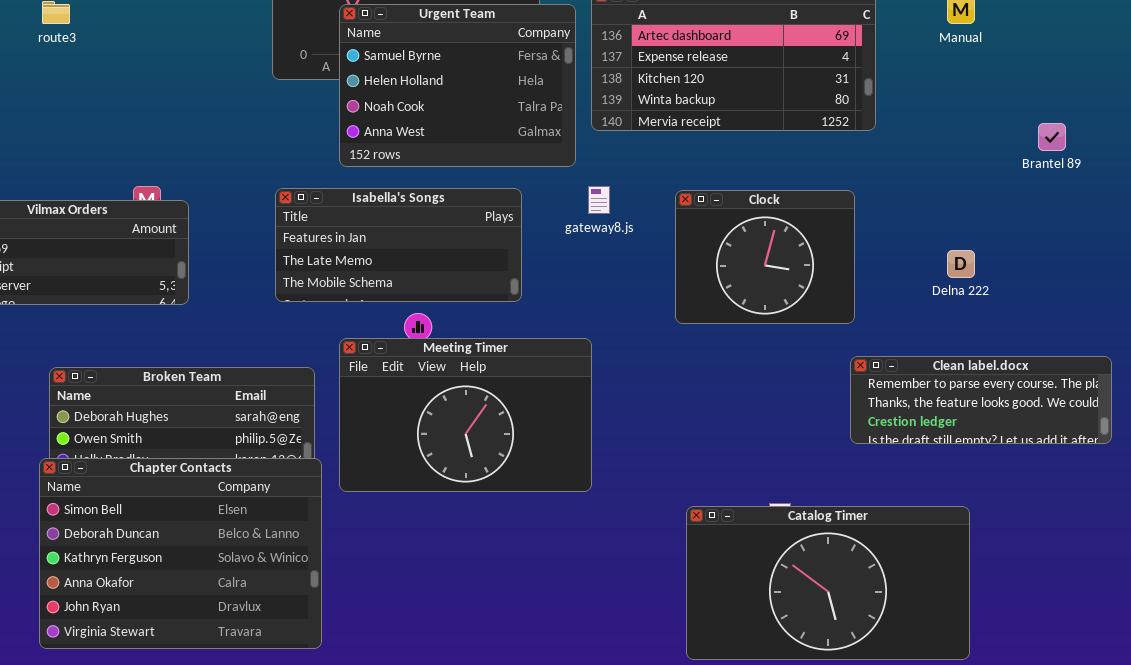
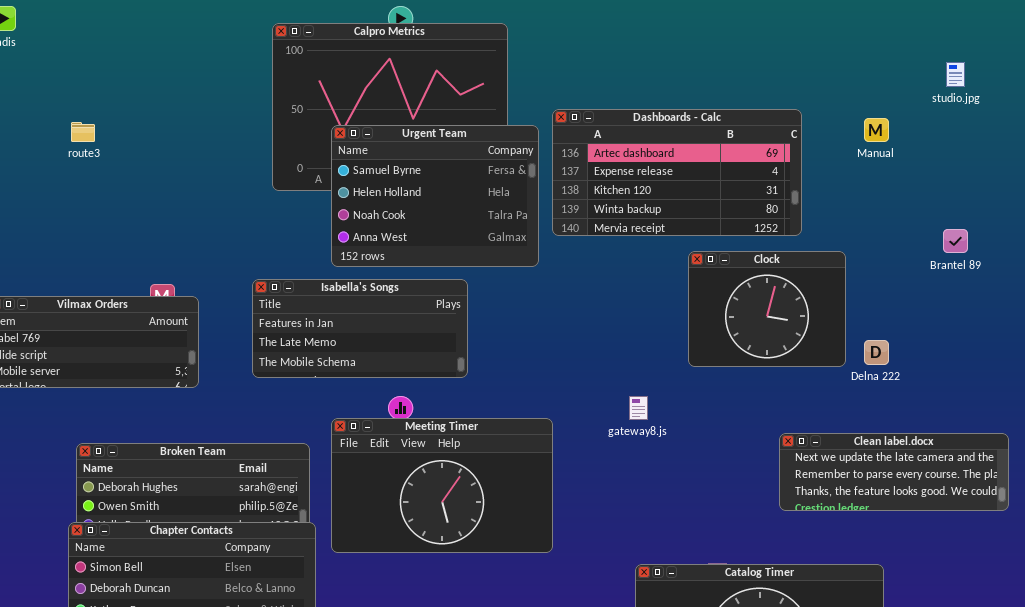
gateway8.js: [588,186,610,214] -> [629,396,648,420], moved
Isabella's Songs: [275,188,522,302] -> [252,279,468,378], moved
Clock: [675,190,855,324] -> [688,251,846,367], moved
Clean label.docx: [850,356,1112,444] -> [779,433,1009,511], scrolled up 1 row

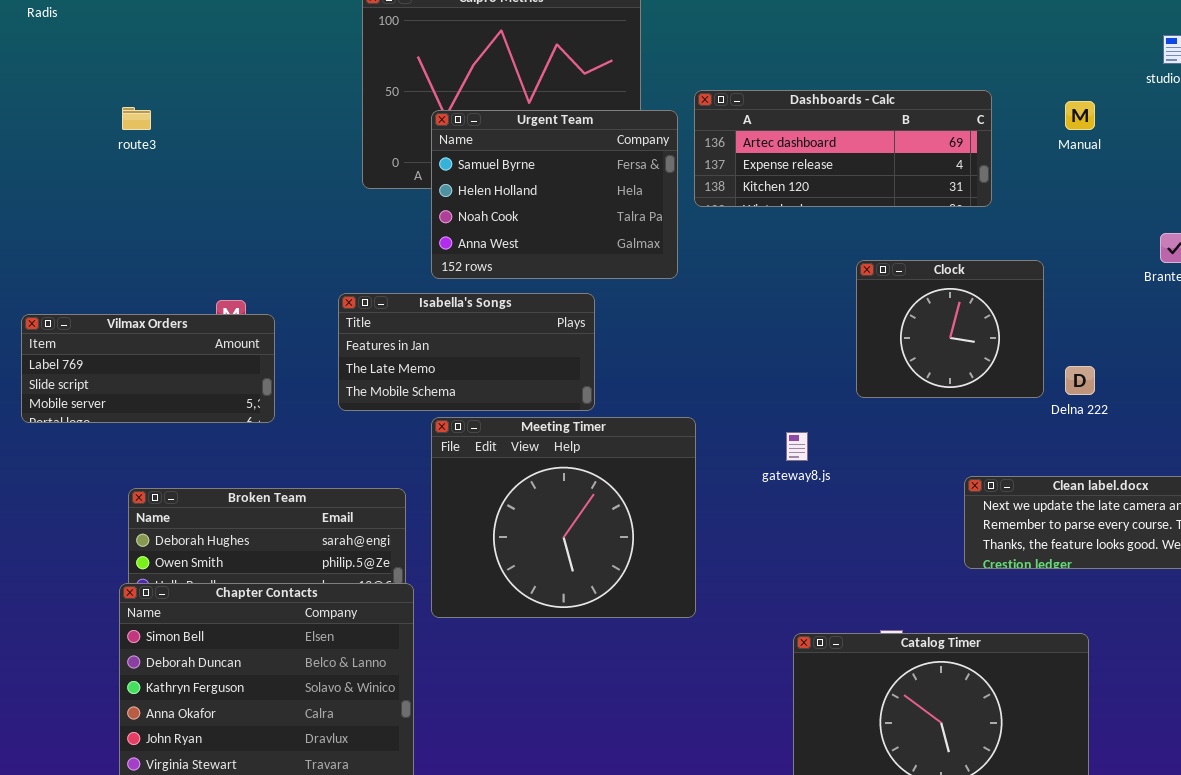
Dashboards - Calc: [552,109,802,236] -> [694,90,992,207], resized
Meeting Timer: [331,418,553,553] -> [431,417,696,618], resized

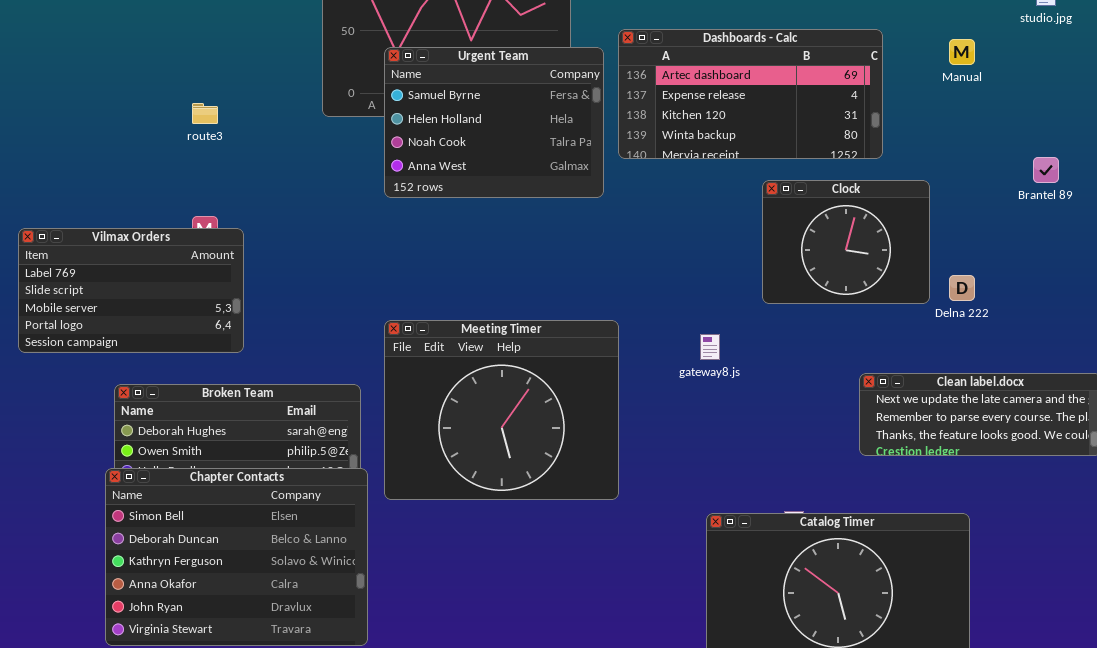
Dashboards - Calc: [694,90,992,207] -> [618,29,883,159], resized
route3: [122,107,151,130] -> [192,103,218,124], moved
Isabella's Songs: [338,293,595,411] -> none, closed
Vilmax Orders: [21,314,275,423] -> [18,228,244,353], resized

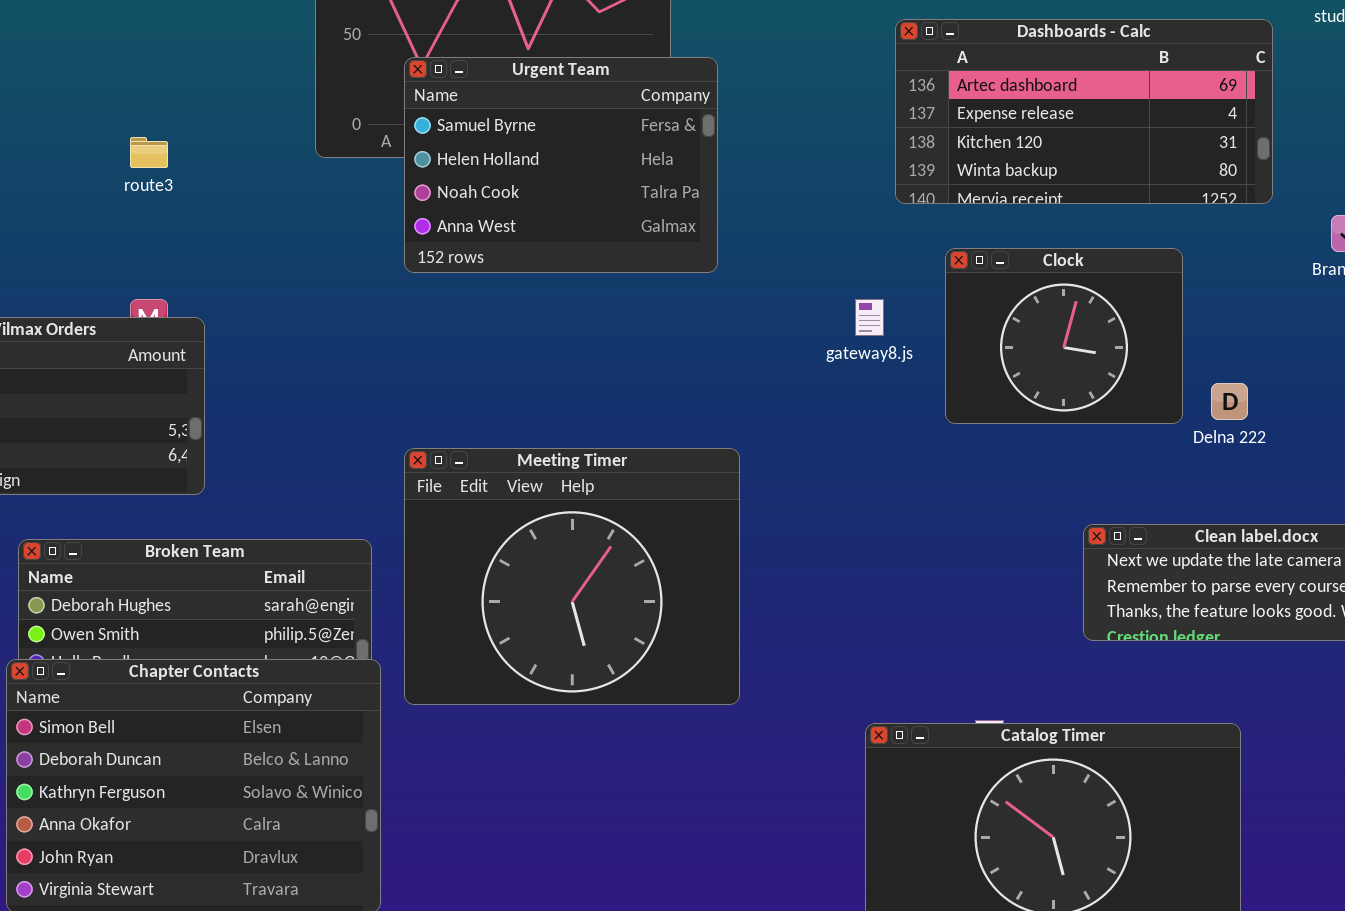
Dashboards - Calc: [618,29,883,159] -> [895,19,1273,204], moved
gateway8.js: [700,334,720,360] -> [855,299,884,336], moved

